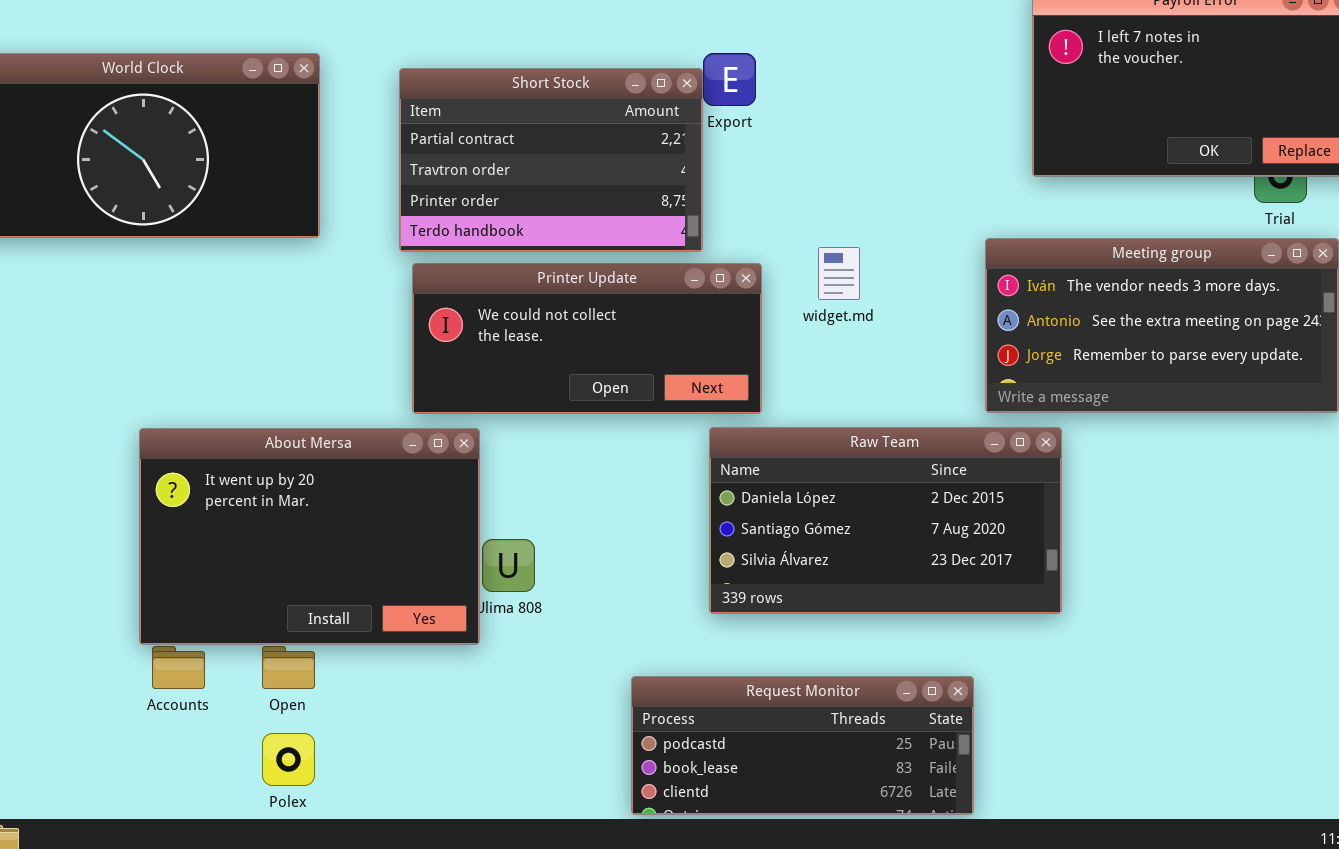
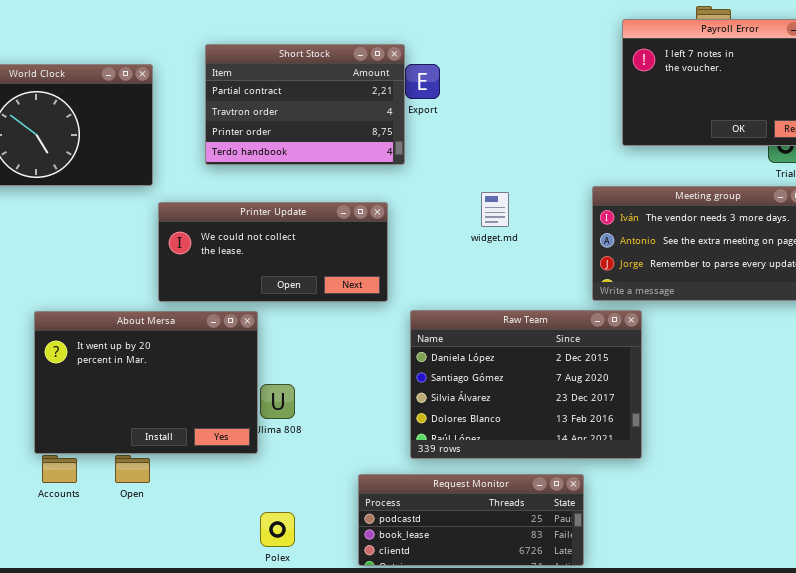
Short Stock: [399,68,703,252] -> [205,44,405,165], moved
Printer Update: [412,263,762,414] -> [158,202,388,302], moved
Raw Team: [709,427,1062,614] -> [410,310,642,459], resized
Polex: [262,733,315,786] -> [260,512,295,547], moved

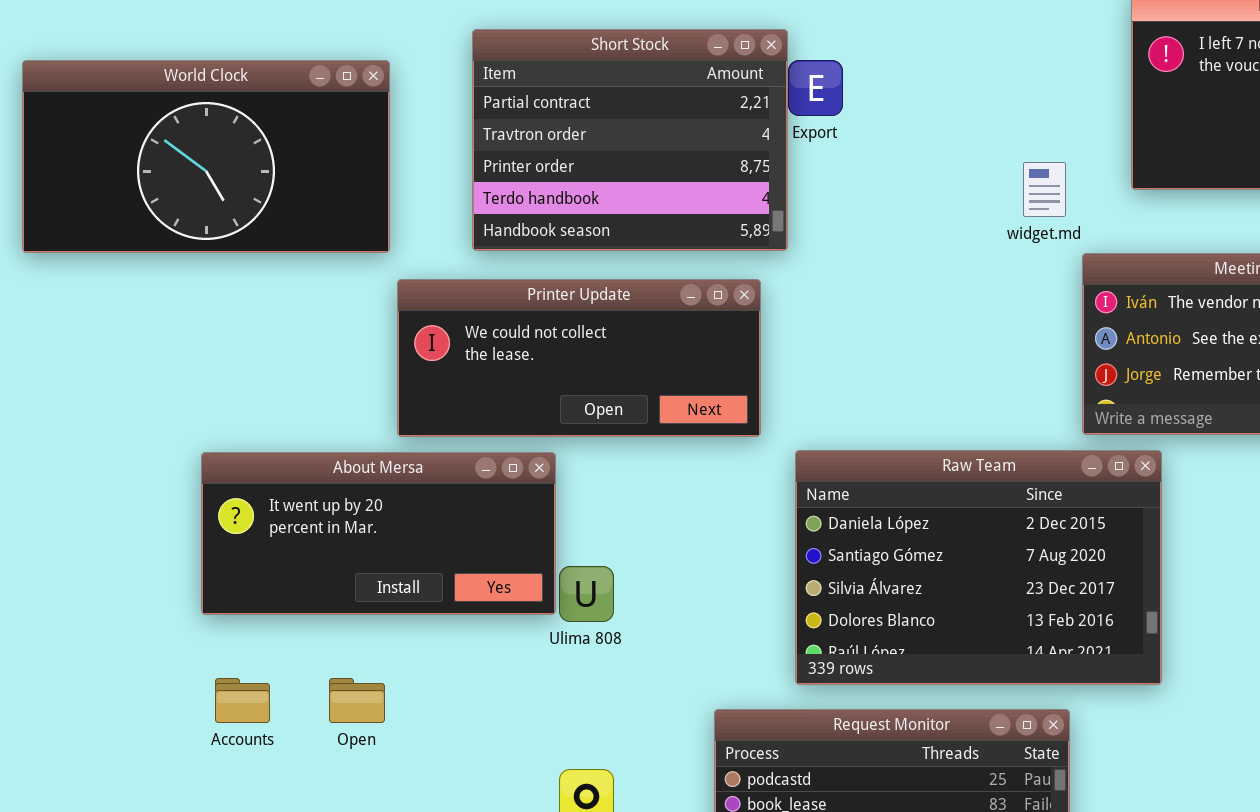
Short Stock: [205,44,405,165] -> [472,29,788,251], resized
widget.md: [481,192,509,227] -> [1023,162,1066,217], moved
About Mersa: [34,311,258,454] -> [201,452,556,615], resized

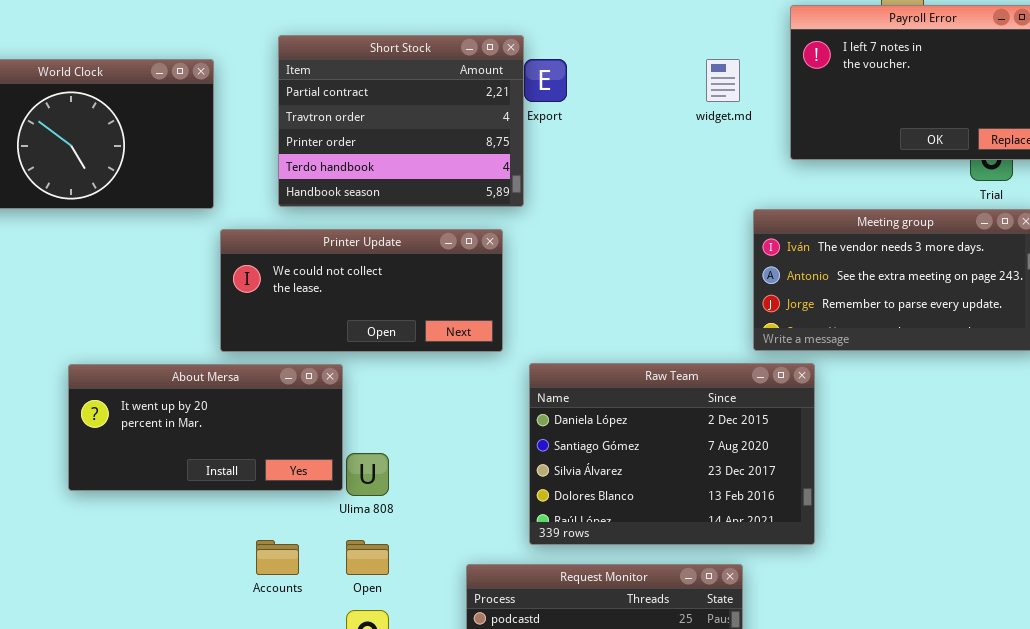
widget.md: [1023,162,1066,217] -> [706,59,740,102], moved
Accounts: [215,678,270,723] -> [256,540,299,575], moved
Open: [329,678,385,723] -> [346,540,389,575], moved

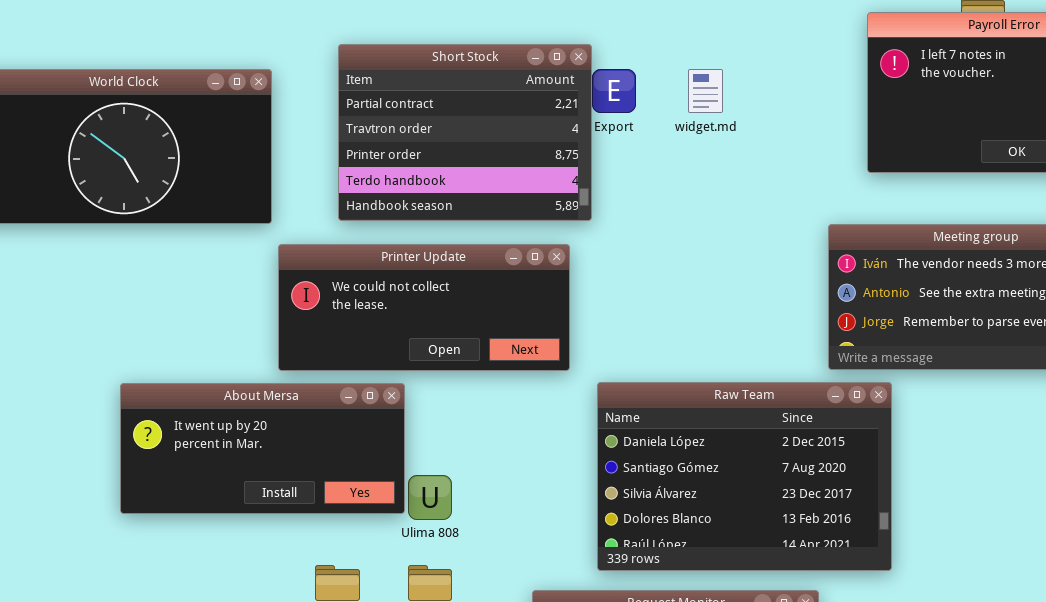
widget.md: [706,59,740,102] -> [688,69,723,113], moved

